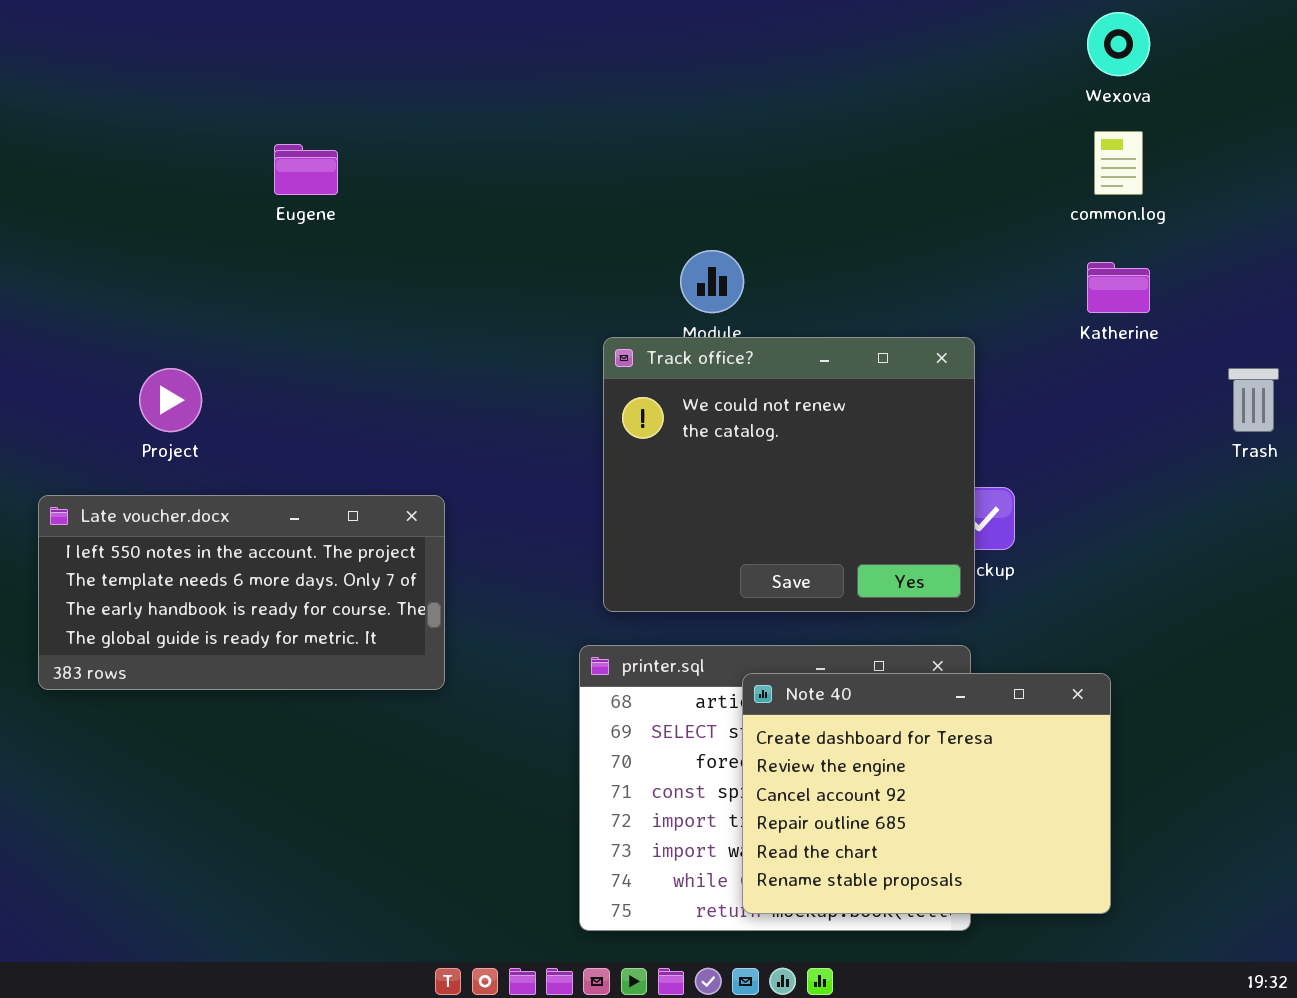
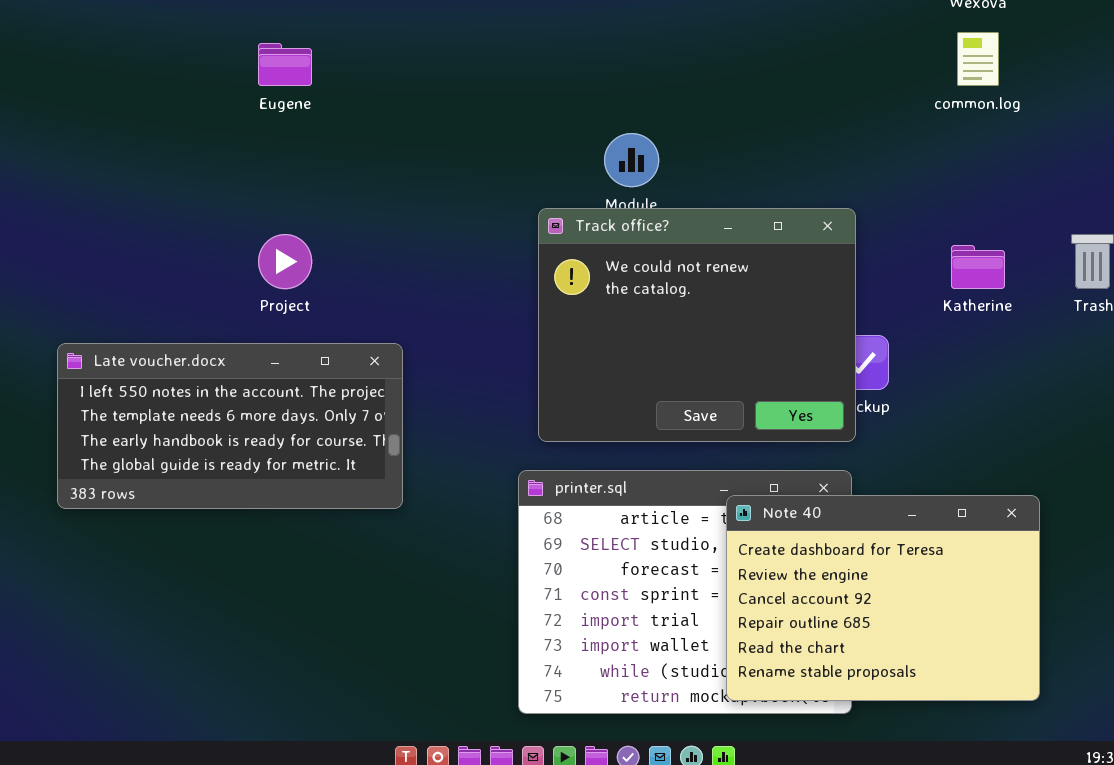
Katherine: [1087,262,1150,313] -> [951,245,1005,289], moved
Project: [139,368,202,432] -> [258,234,312,289], moved
Note 40: [742,673,1111,914] -> [726,495,1040,701], moved

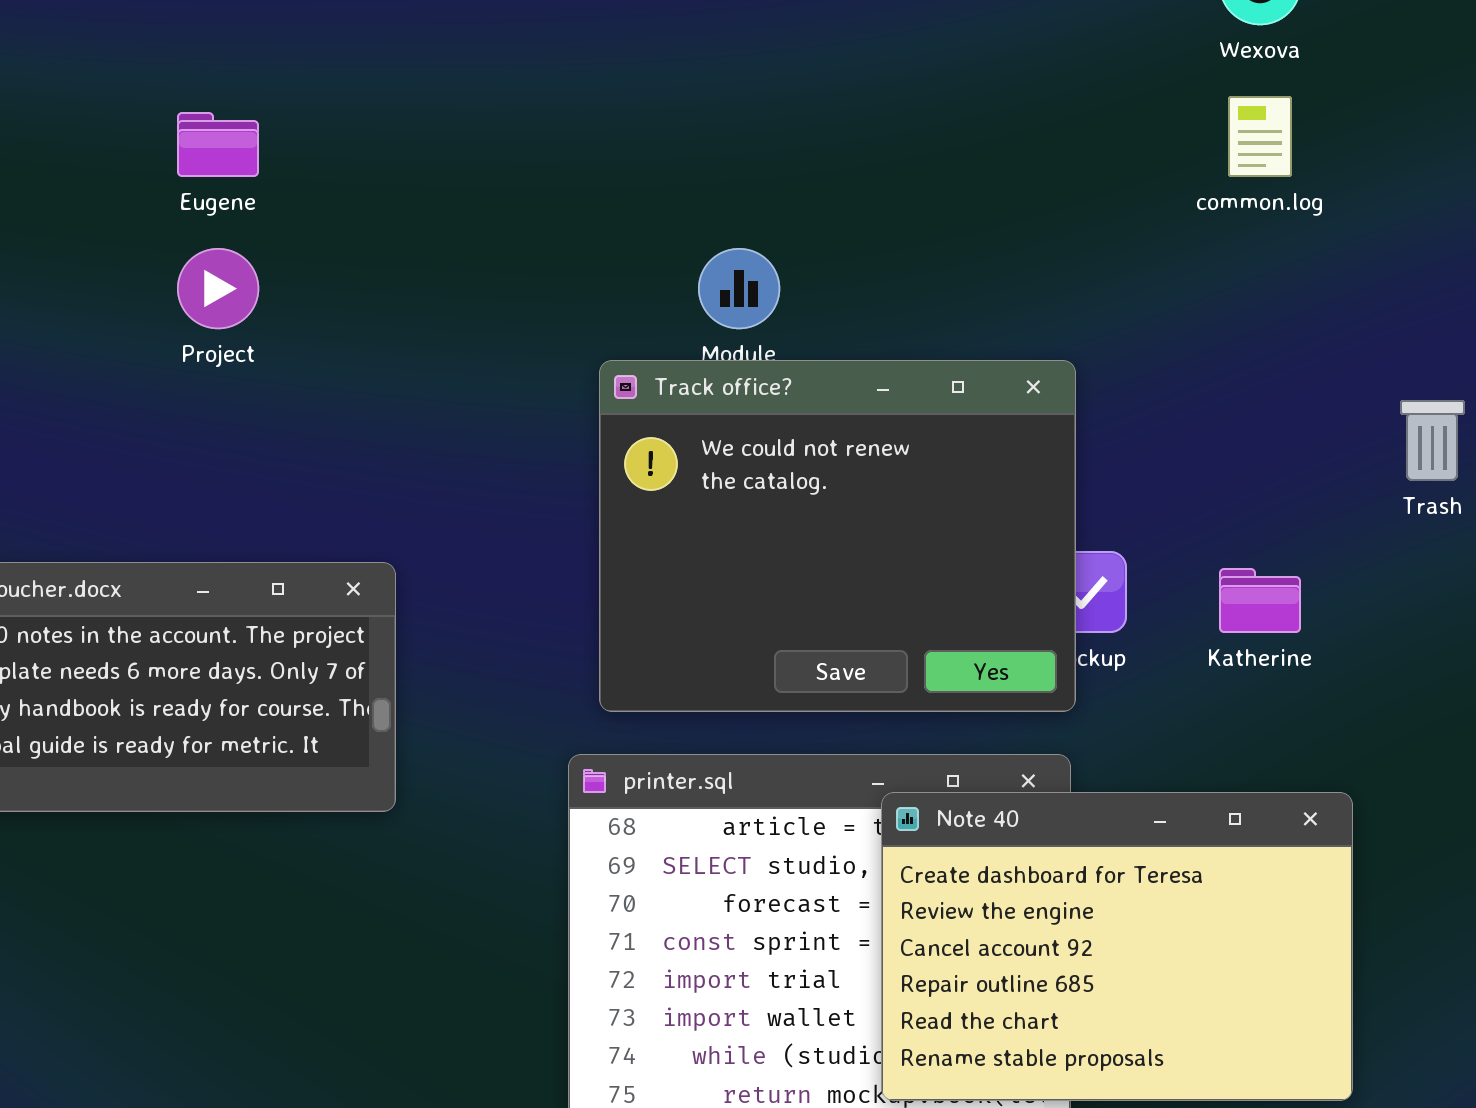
Project: [258,234,312,289] -> [177,248,259,329], moved
Katherine: [951,245,1005,289] -> [1219,568,1301,633], moved

